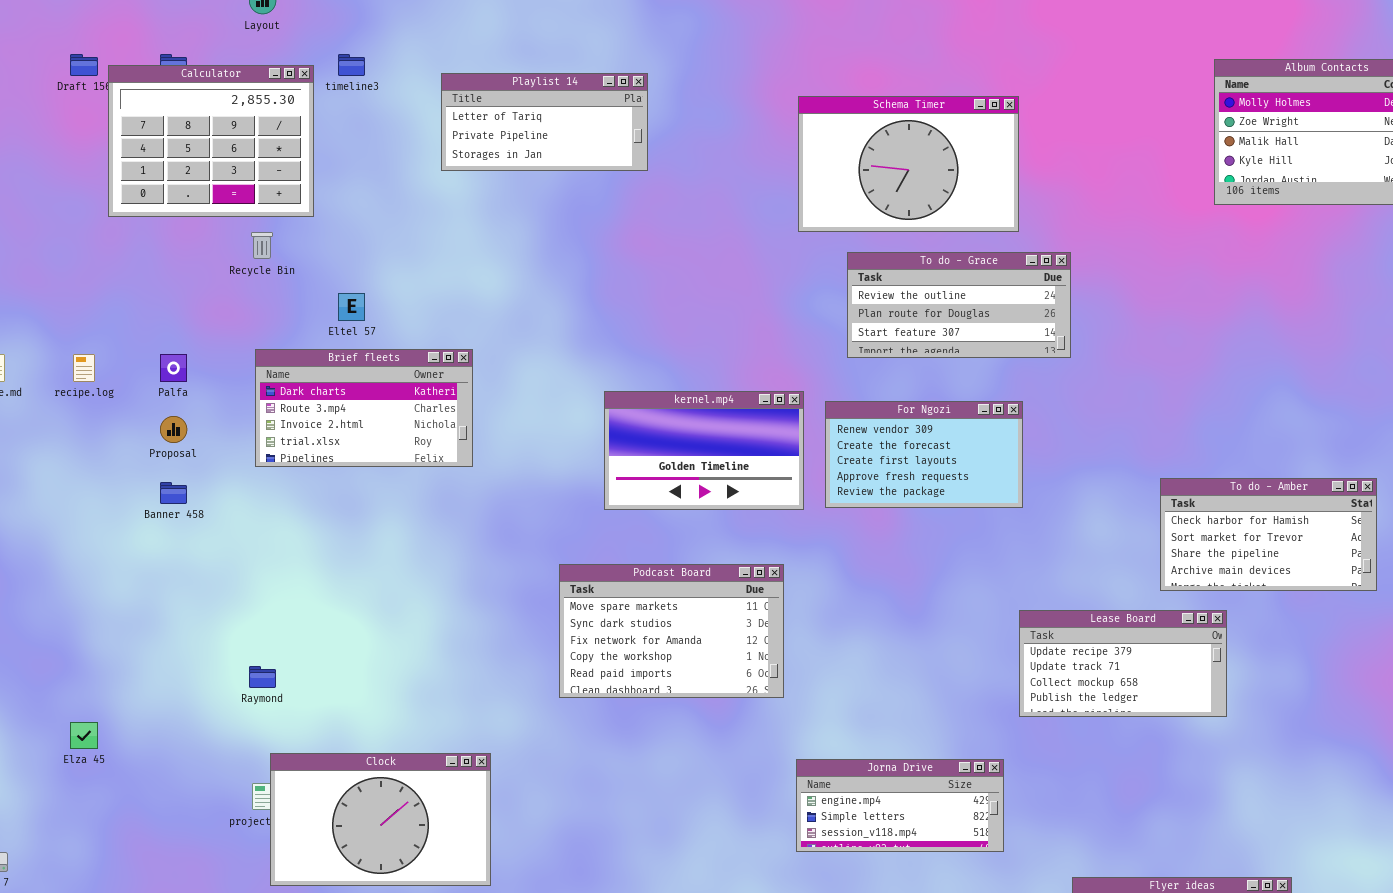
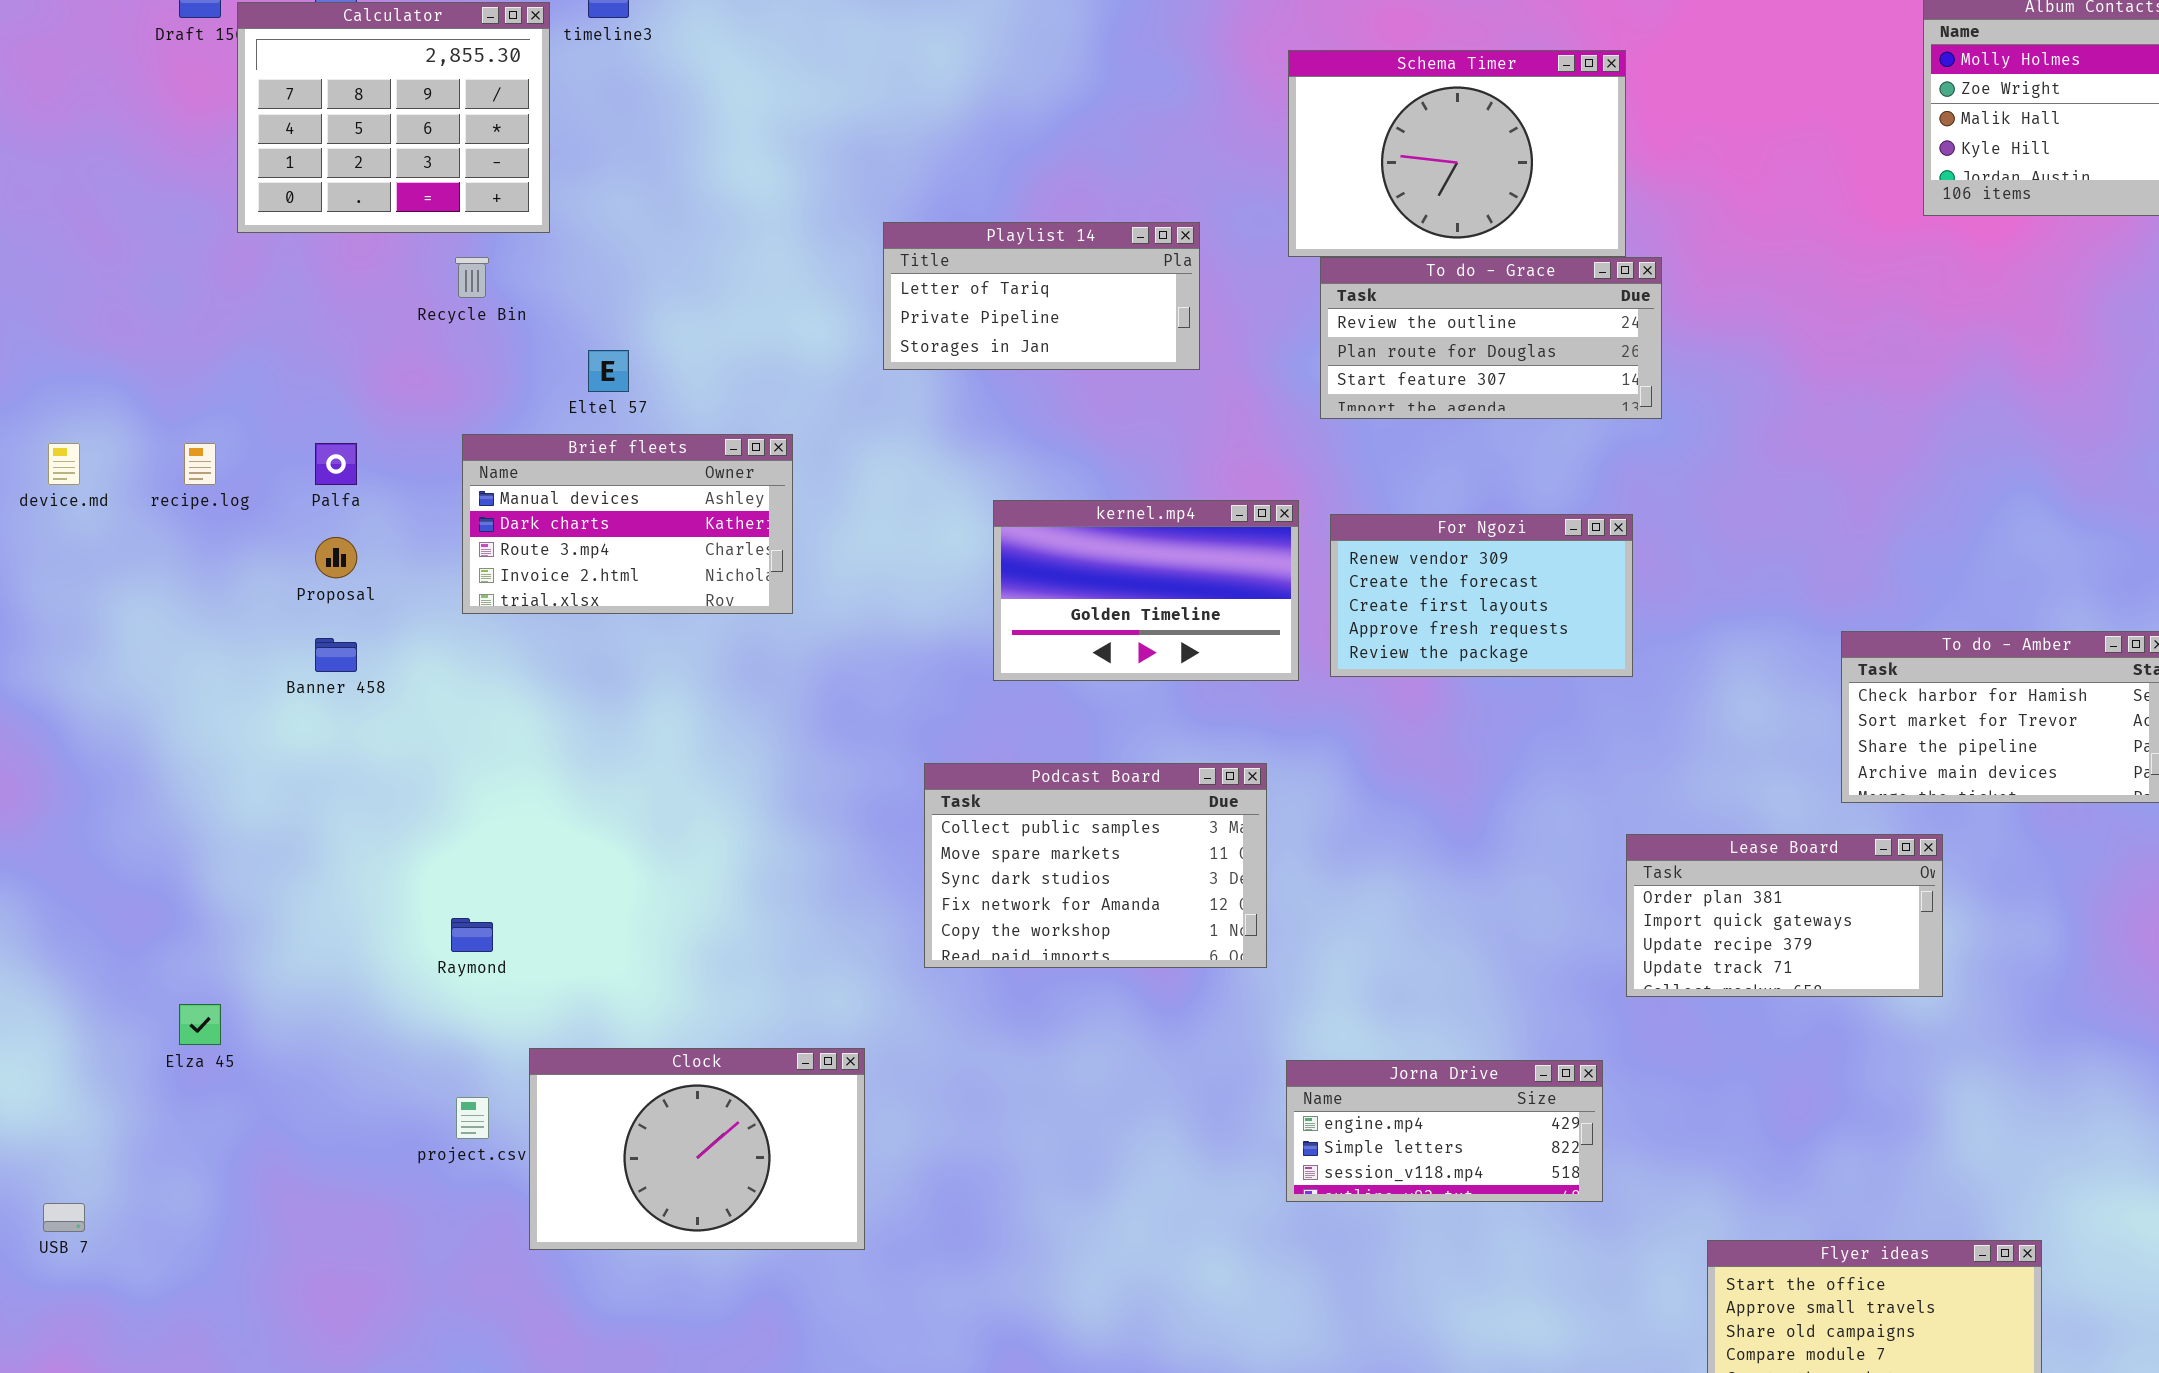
Playlist 14: [441,73,648,171] -> [883,222,1200,370], moved
To do - Grace: [847,252,1071,358] -> [1320,257,1662,419], moved
Brief fleets: [255,349,473,467] -> [462,434,793,614], scrolled up 1 row
Podcast Board: [559,564,784,698] -> [924,763,1267,968], scrolled up 1 row
Lease Board: [1019,610,1227,717] -> [1626,834,1943,997], scrolled up 2 rows
Clock: [270,753,491,886] -> [529,1048,865,1250], moved

